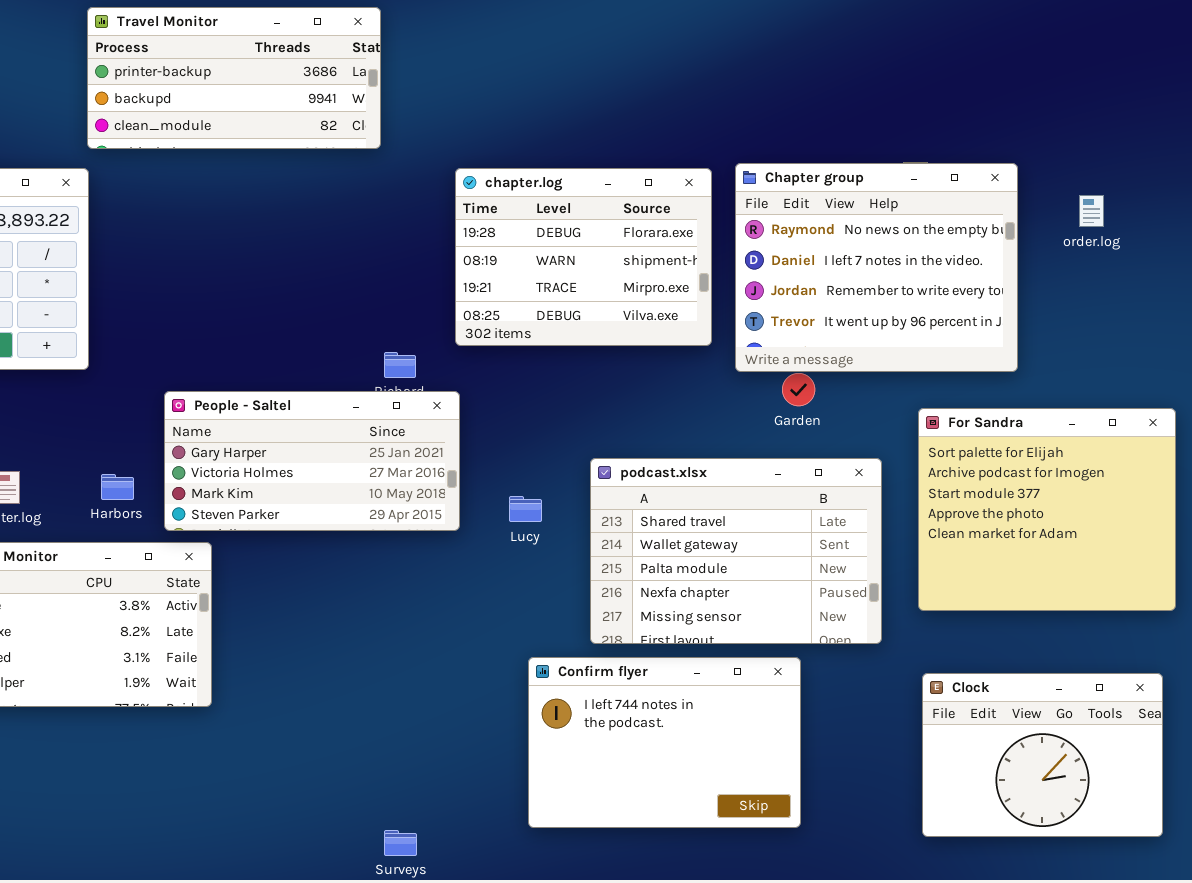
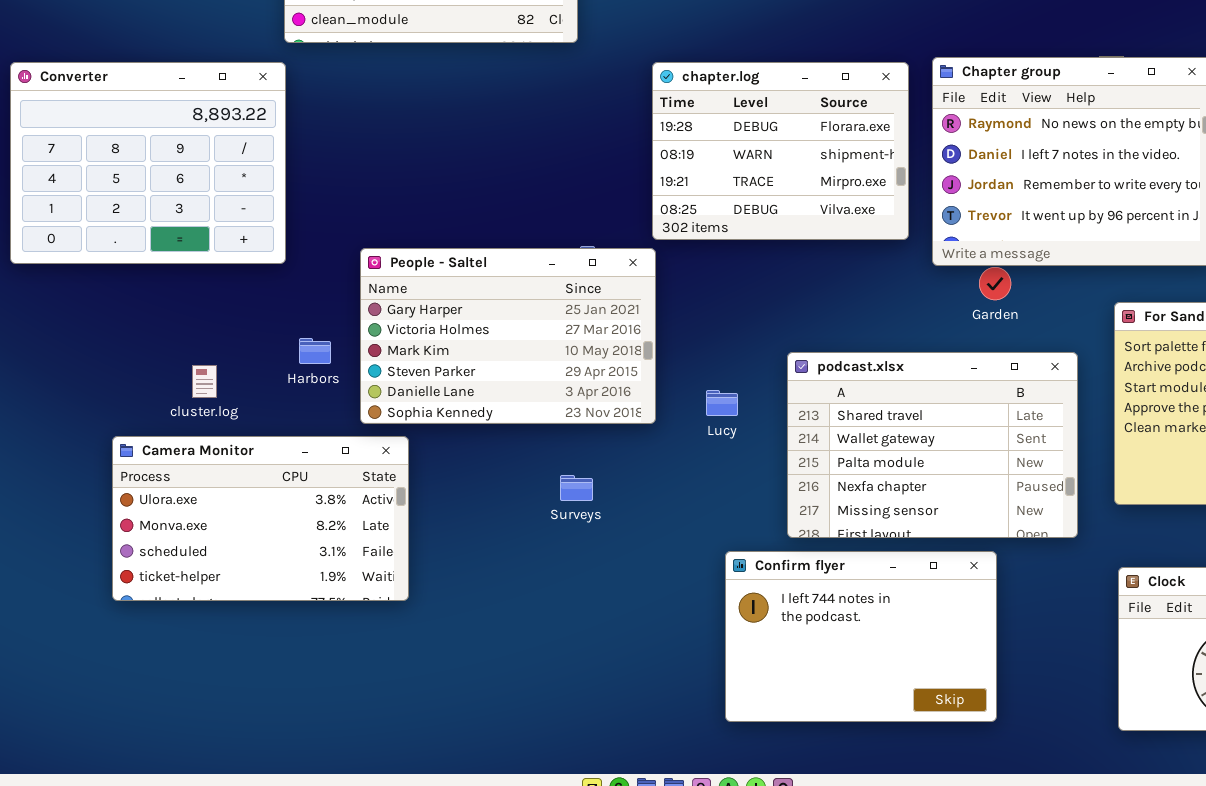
People - Saltel: [164,391,460,531] -> [360,248,656,424], resized
Harbors: [101,474,134,500] -> [299,338,331,364], moved
Surveys: [384,830,417,856] -> [560,475,593,501], moved

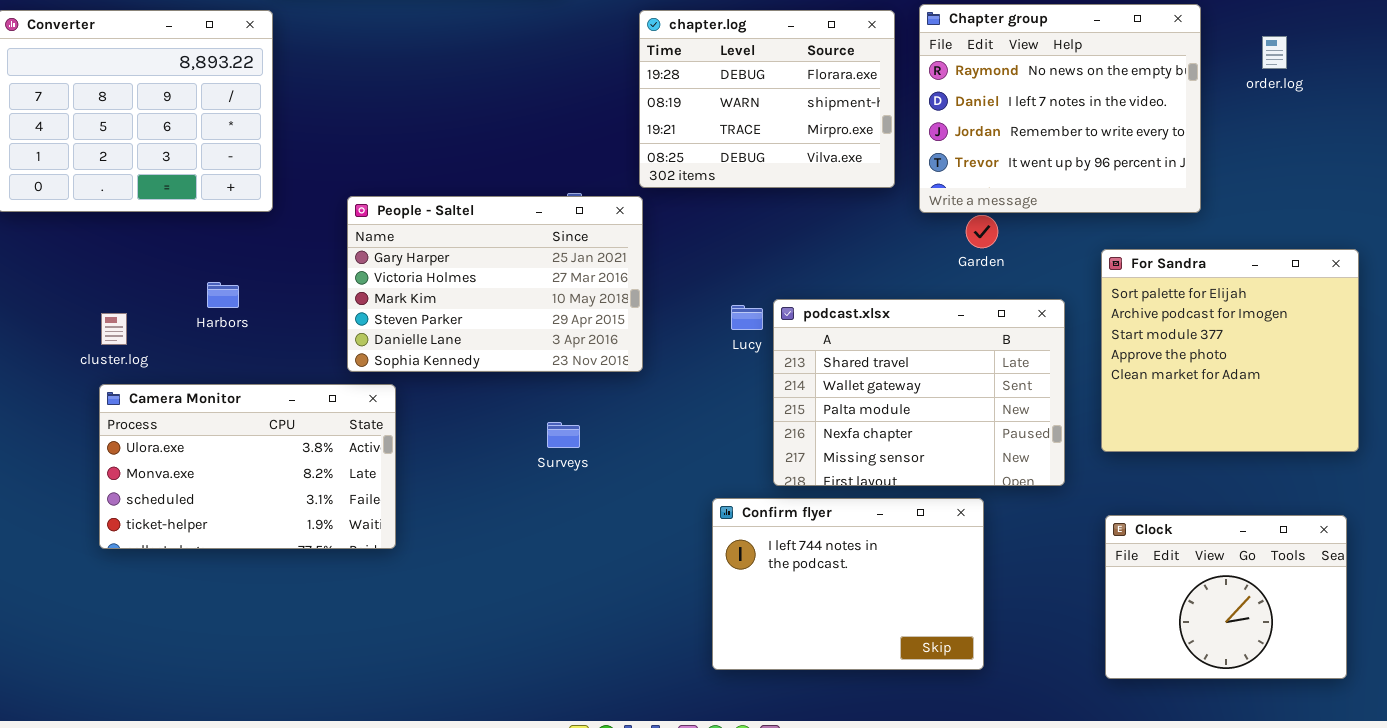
Harbors: [299,338,331,364] -> [207,282,239,308], moved
cluster.log: [192,365,217,398] -> [101,313,127,345], moved
Lucy: [706,390,738,416] -> [731,305,763,330], moved

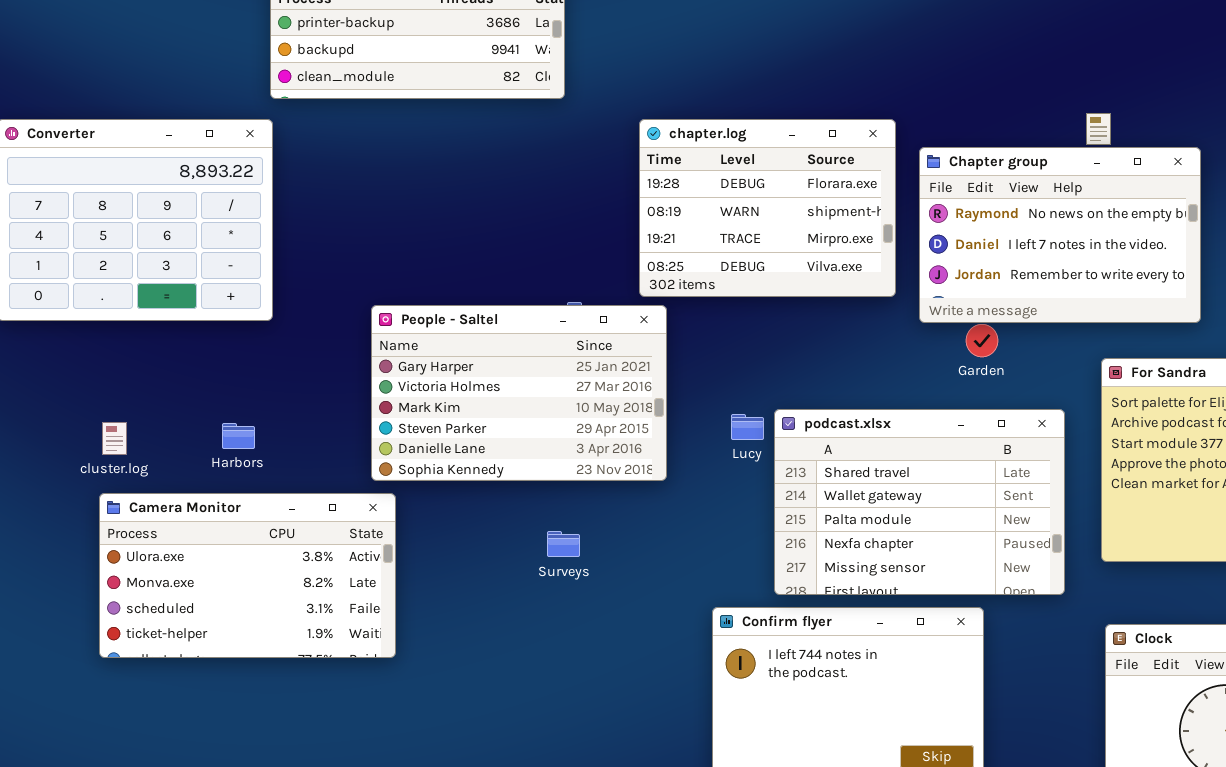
Chapter group: [919,4,1201,213] -> [919,147,1201,323], resized
People - Saltel: [347,196,643,372] -> [371,305,667,481], moved
Harbors: [207,282,239,308] -> [222,423,255,449], moved

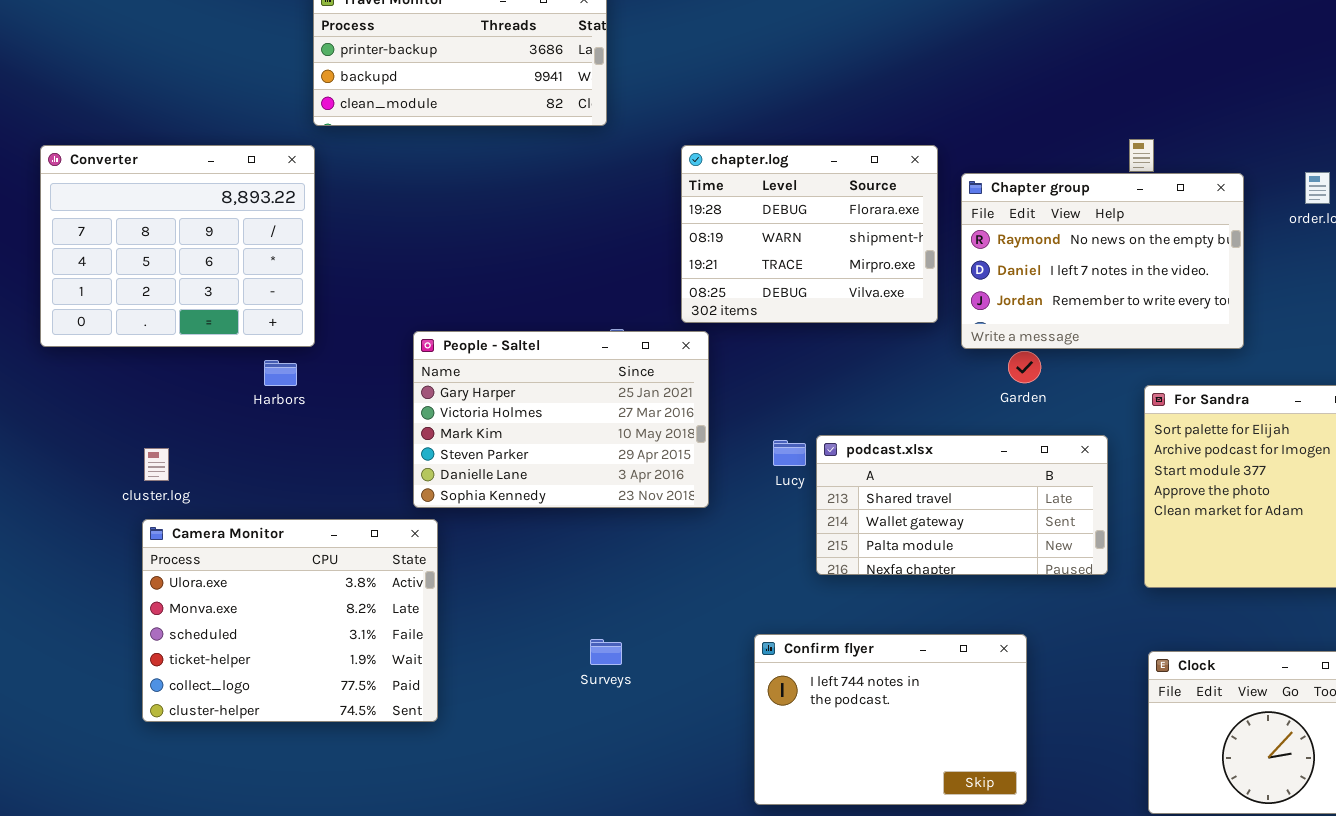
podcast.xlsx: [774,409,1065,595] -> [816,435,1108,575], resized
Harbors: [222,423,255,449] -> [264,360,297,386], moved
Camera Monitor: [99,493,396,658] -> [142,519,438,722], resized
Surveys: [547,531,580,557] -> [590,639,622,665], moved

